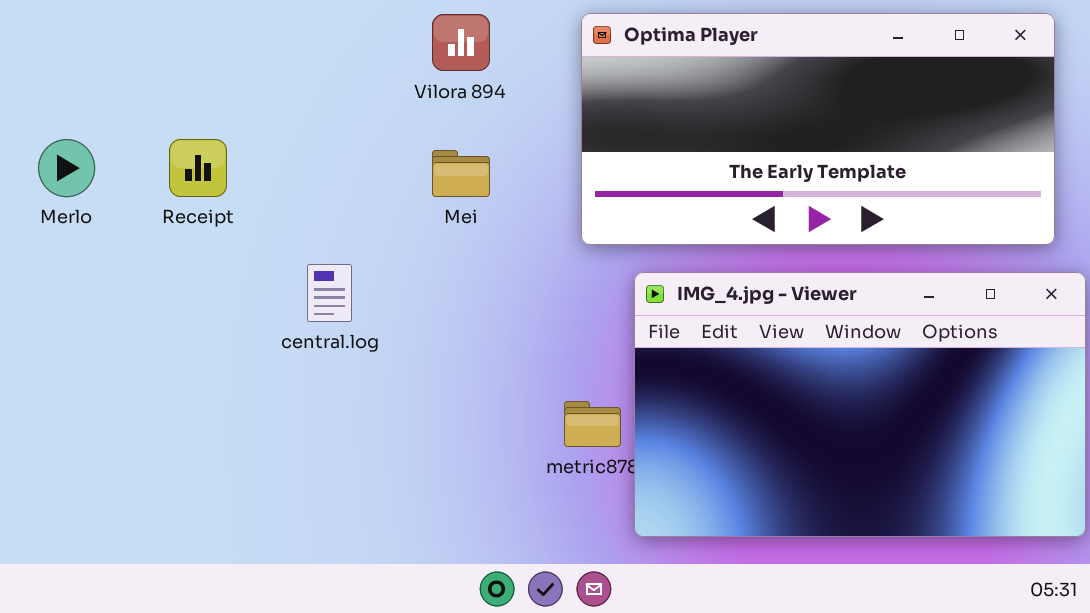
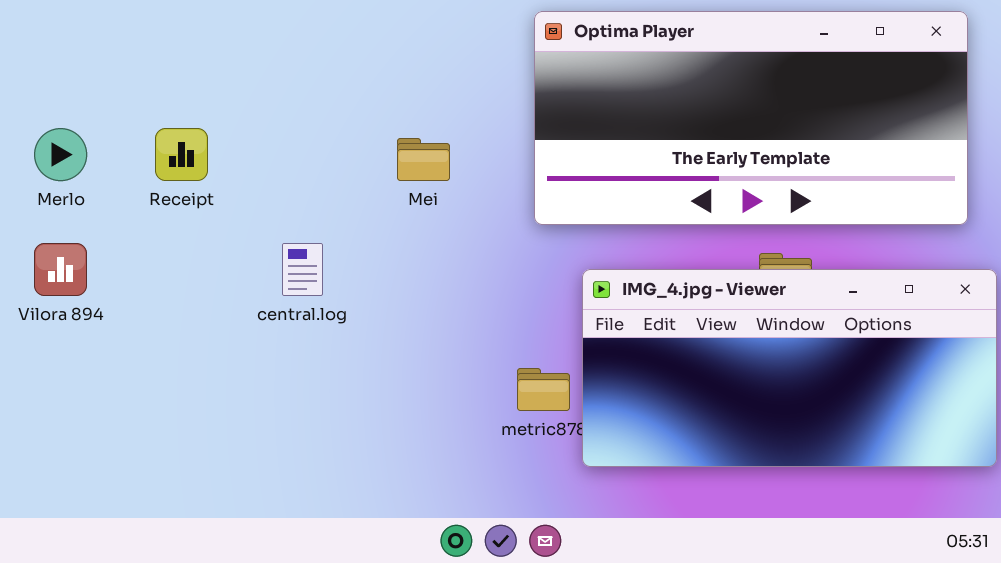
Vilora 894: [432,14,490,71] -> [34,243,87,296], moved
IMG_4.jpg - Viewer: [634,272,1086,537] -> [582,269,997,467], moved, resized

